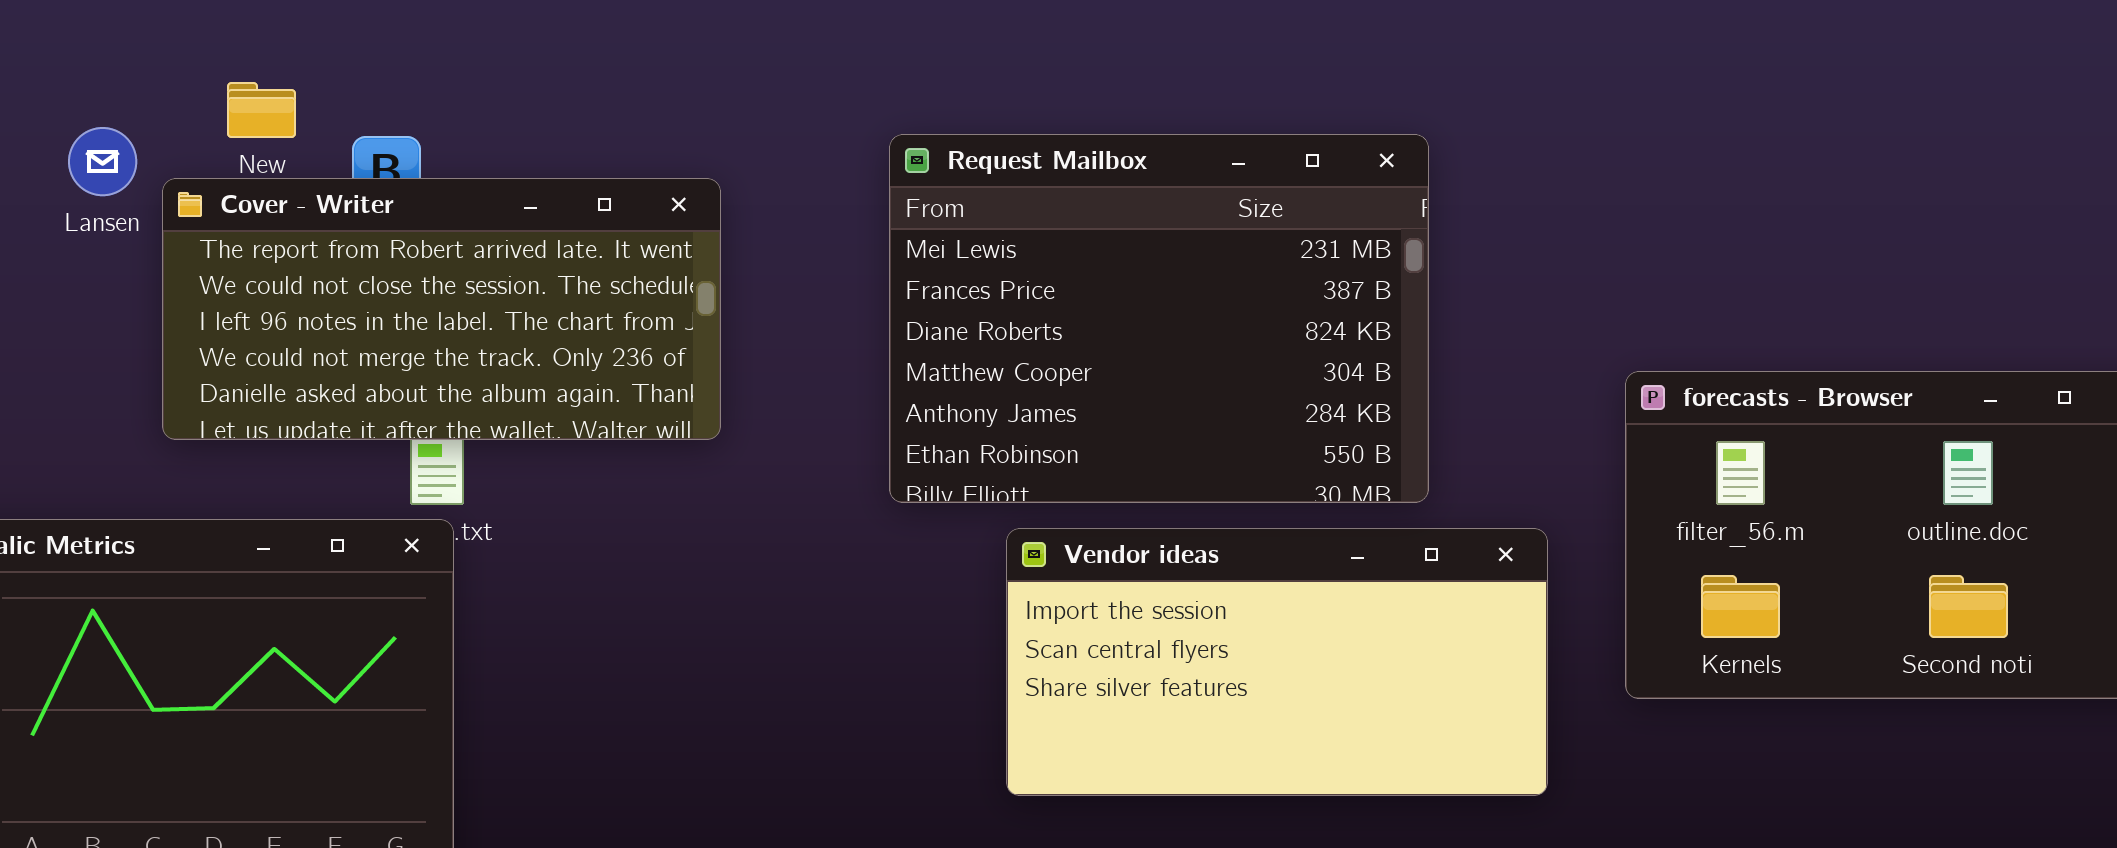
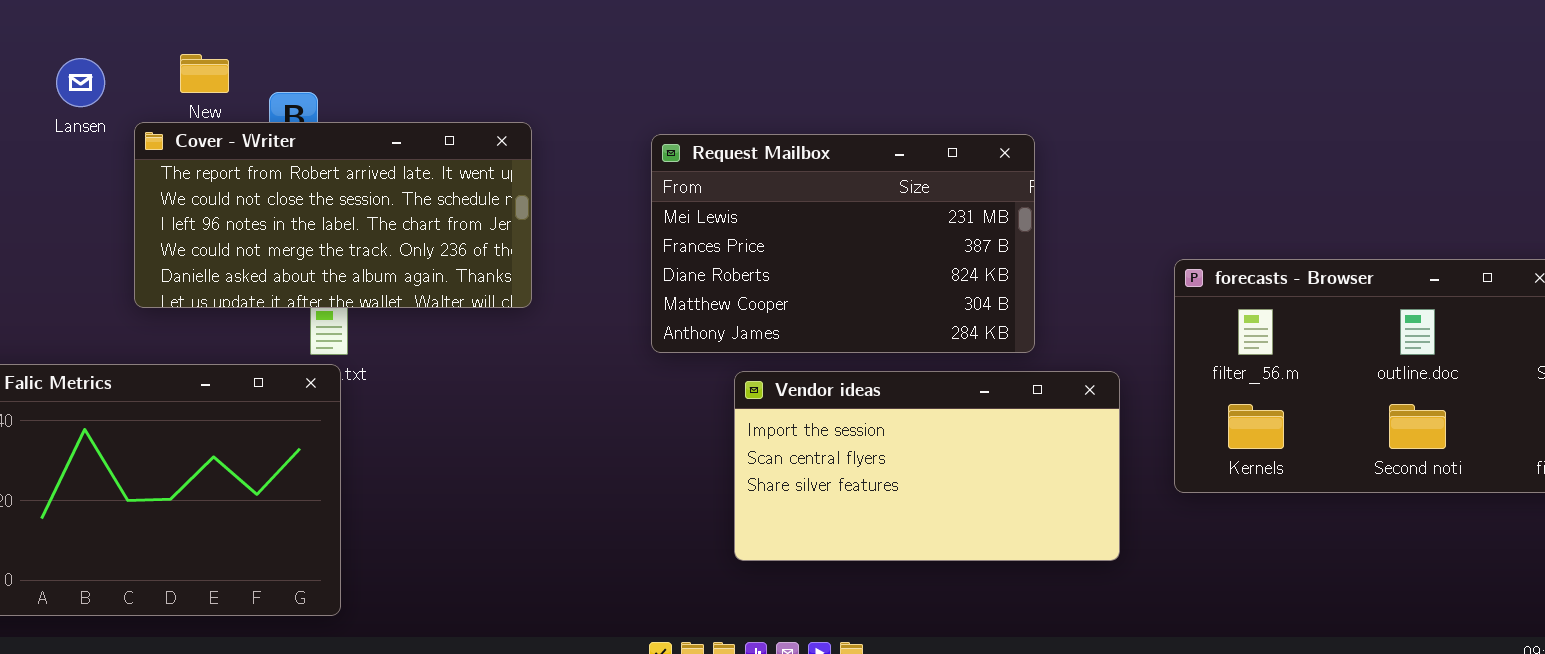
Lansen: [68,127,137,196] -> [56,58,105,107], moved
Request Mailbox: [889,134,1429,503] -> [651,134,1035,353], resized

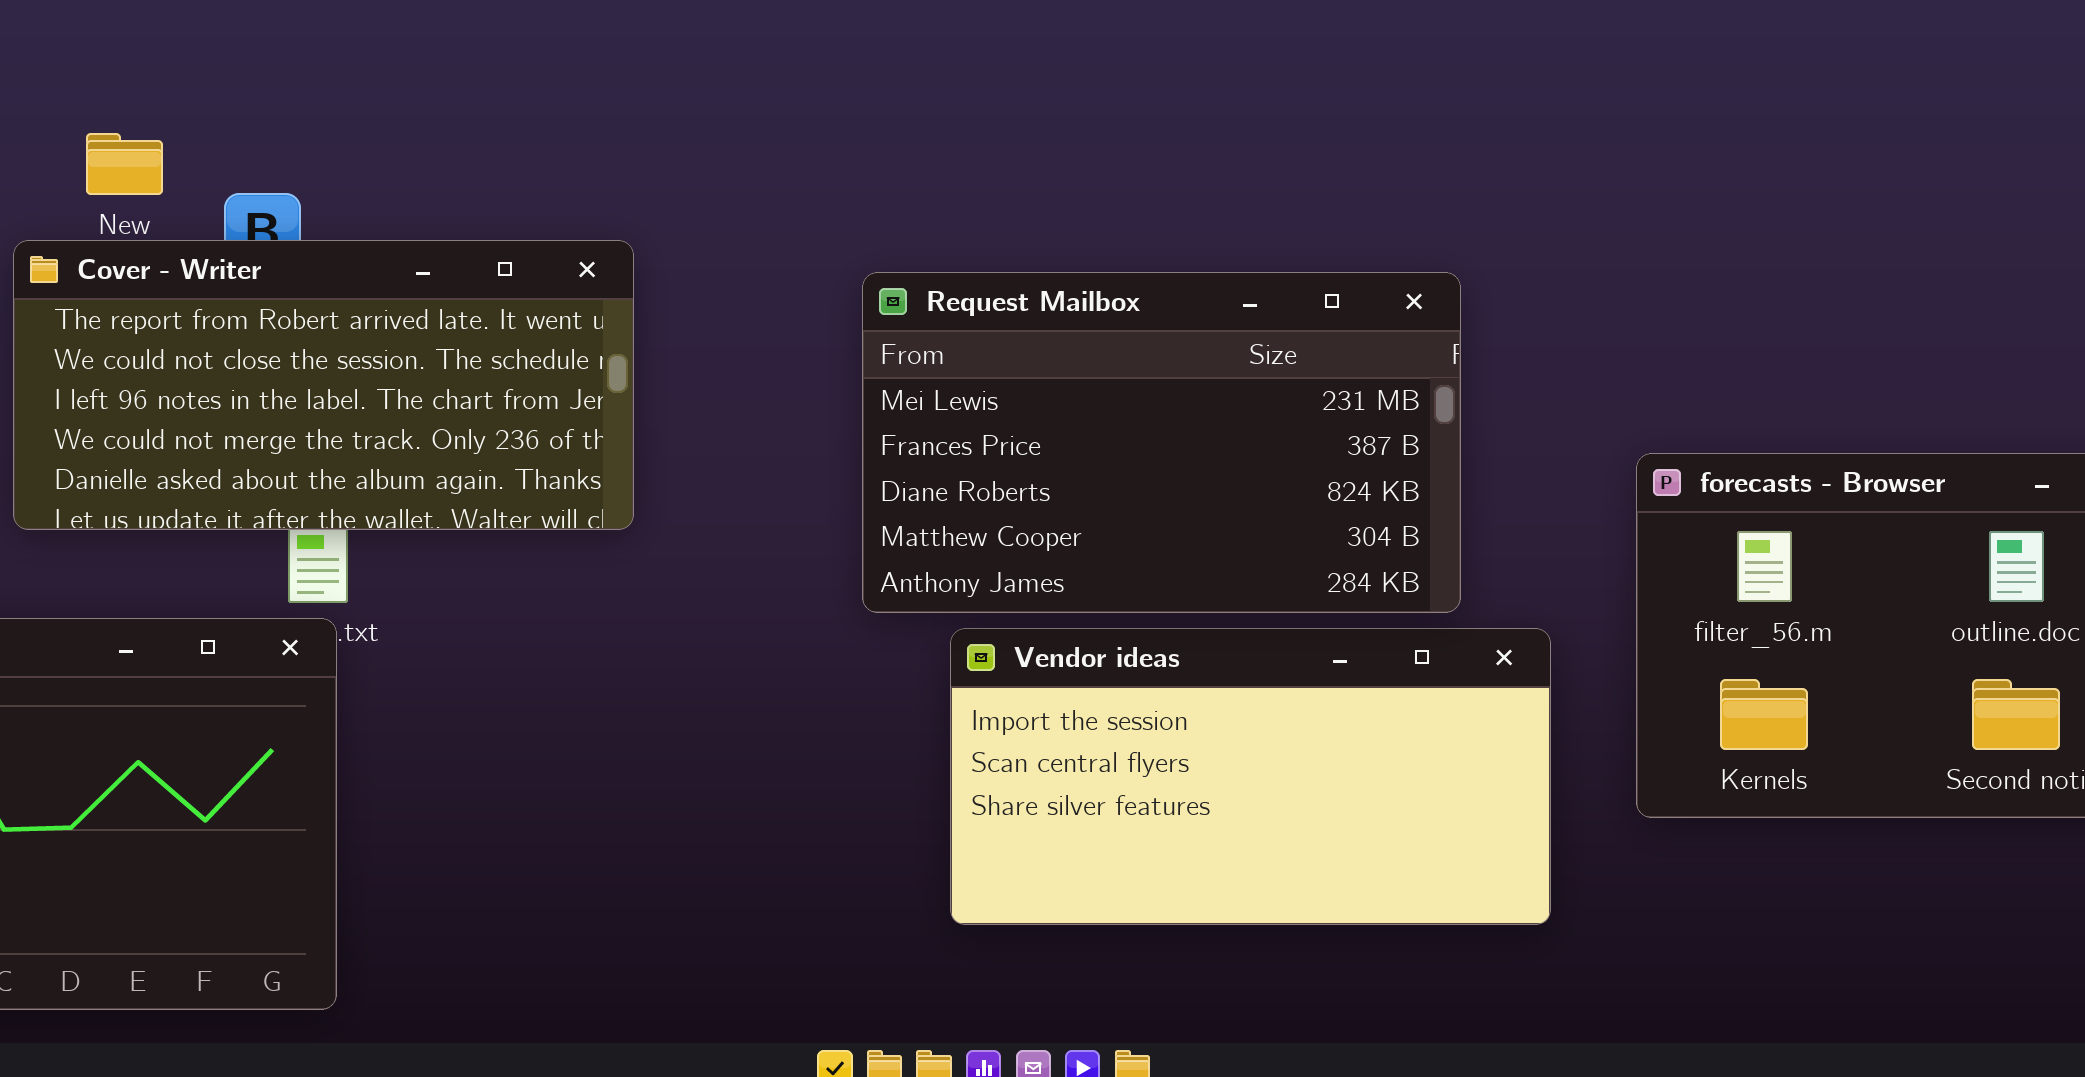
Request Mailbox: [651,134,1035,353] -> [862,272,1461,613], moved

